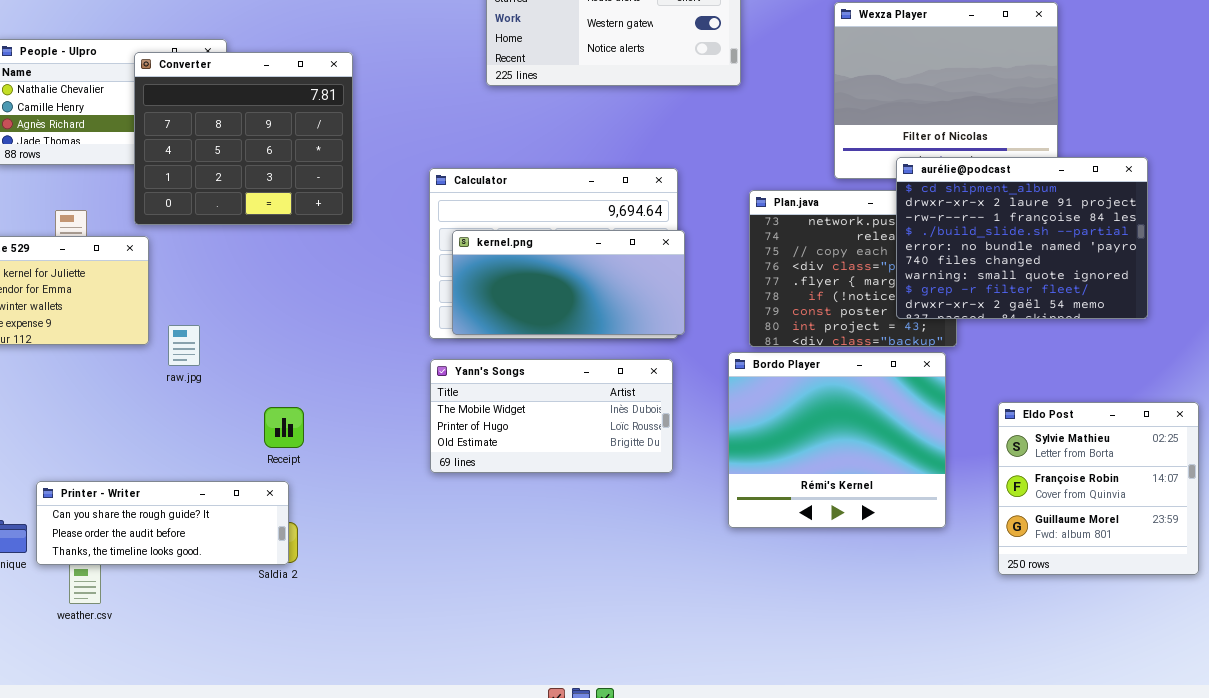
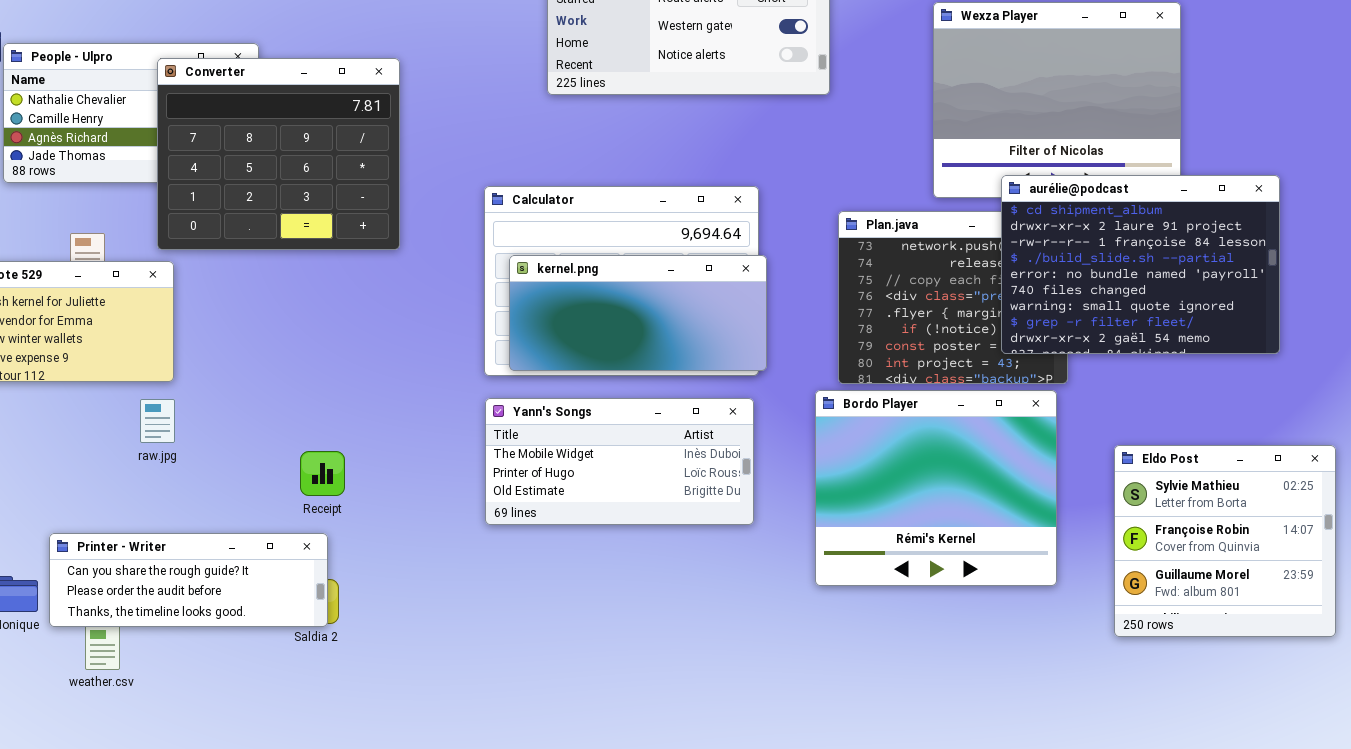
raw.jpg: [168,325,200,366] -> [140,399,175,443], moved

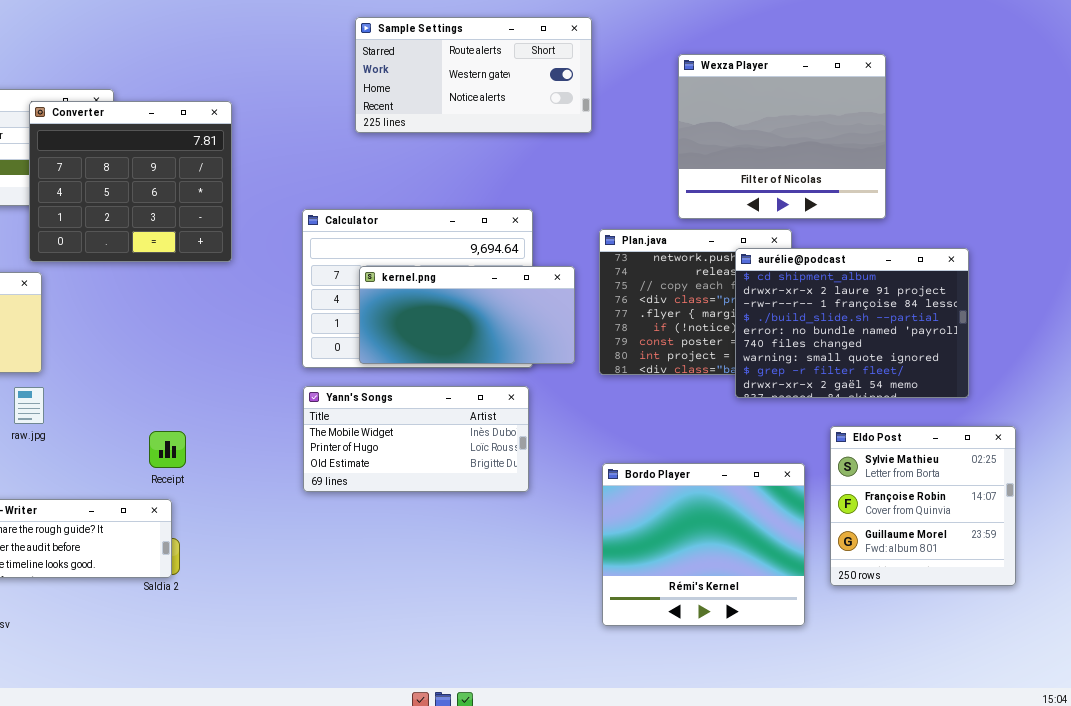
aurélie@podcast: [1001,175,1280,354] -> [735,248,969,398], moved
kernel.png: [509,255,767,371] -> [359,266,575,364], moved
Bordo Player: [815,390,1057,586] -> [602,463,805,626], moved

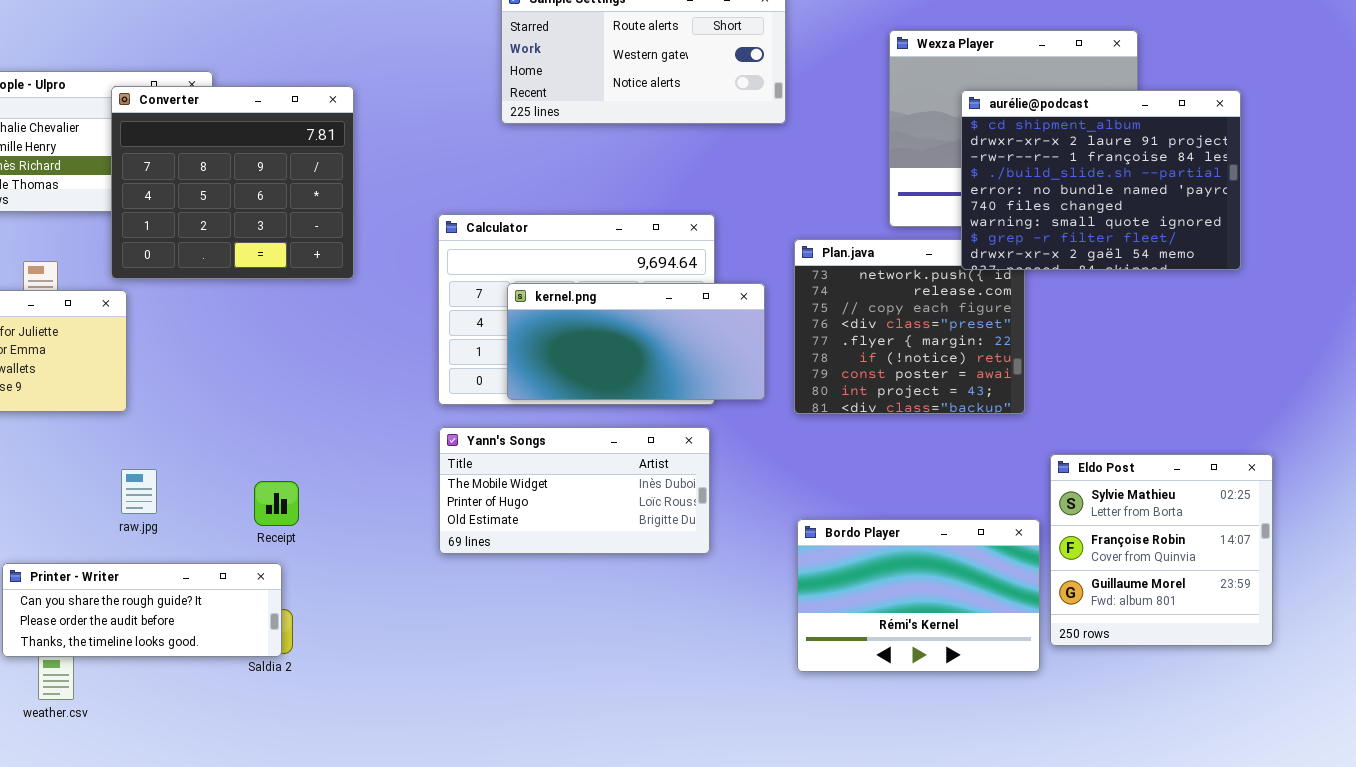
aurélie@podcast: [735,248,969,398] -> [961,90,1241,270], moved
raw.jpg: [14,387,44,424] -> [121,469,157,514], moved
Eldo Post: [830,426,1016,586] -> [1050,454,1273,646], moved
Bordo Player: [602,463,805,626] -> [797,519,1040,672], resized

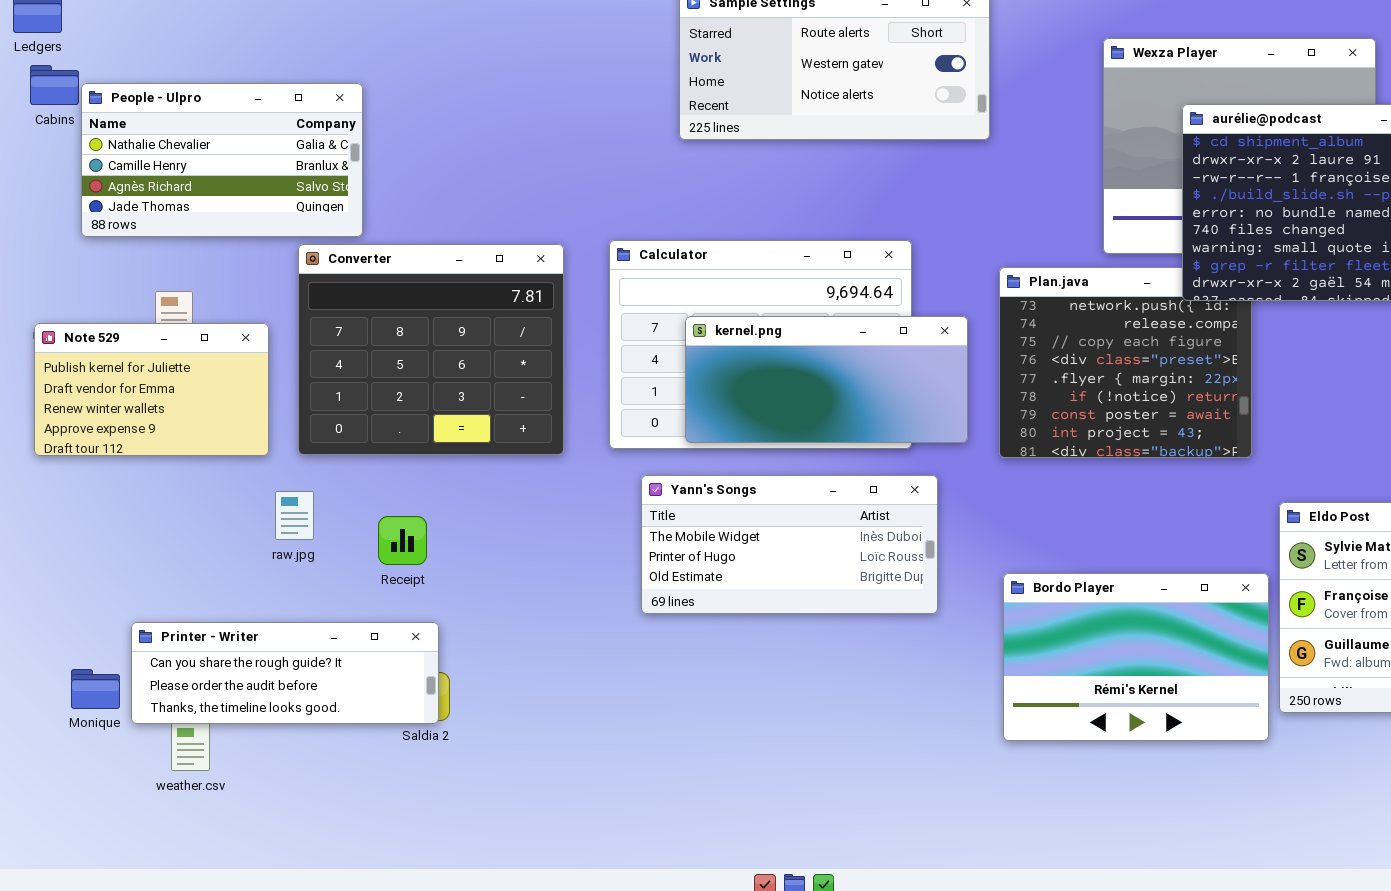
Converter: [111,86,354,279] -> [298,244,564,455], moved
Yann's Songs: [439,427,710,554] -> [641,475,938,614], moved
raw.jpg: [121,469,157,514] -> [275,491,314,540], moved
Receipt: [254,481,299,526] -> [378,516,427,565], moved

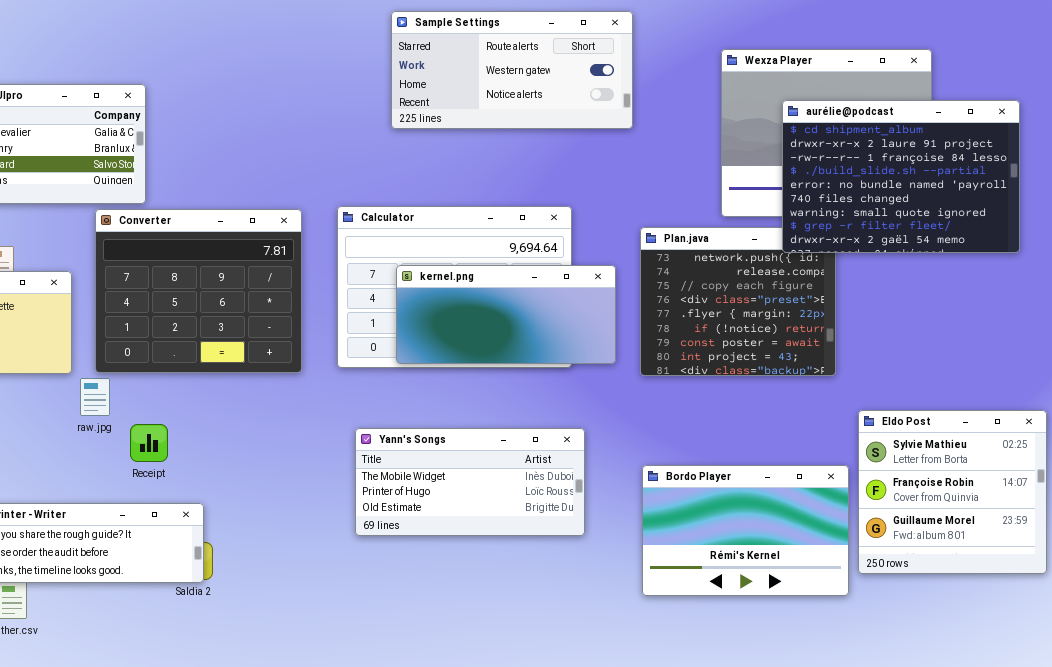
Yann's Songs: [641,475,938,614] -> [355,428,585,536], moved
raw.jpg: [275,491,314,540] -> [80,378,110,416], moved
Receipt: [378,516,427,565] -> [130,424,168,462], moved

